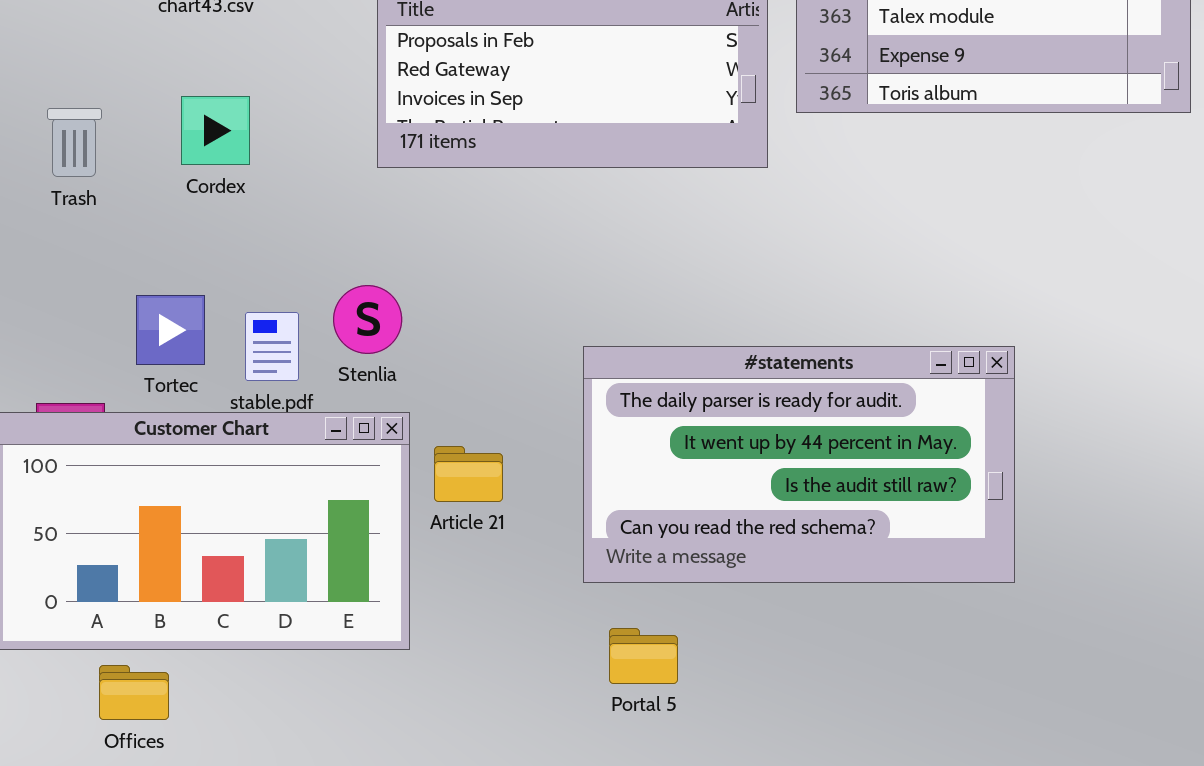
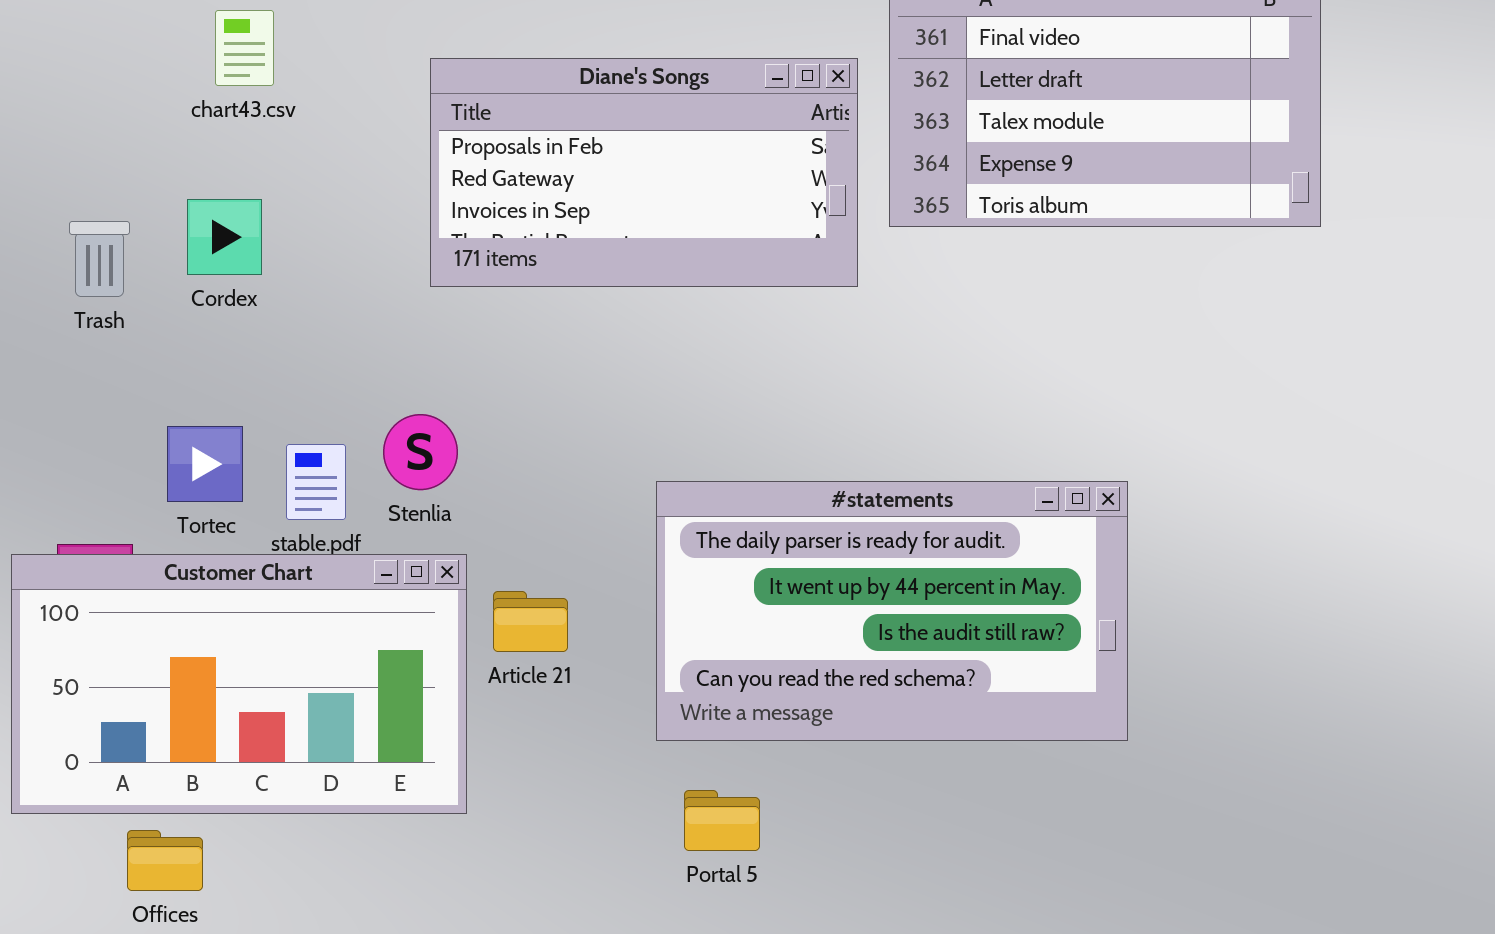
Cordex: [181,96,250,165] -> [187,199,262,275], moved

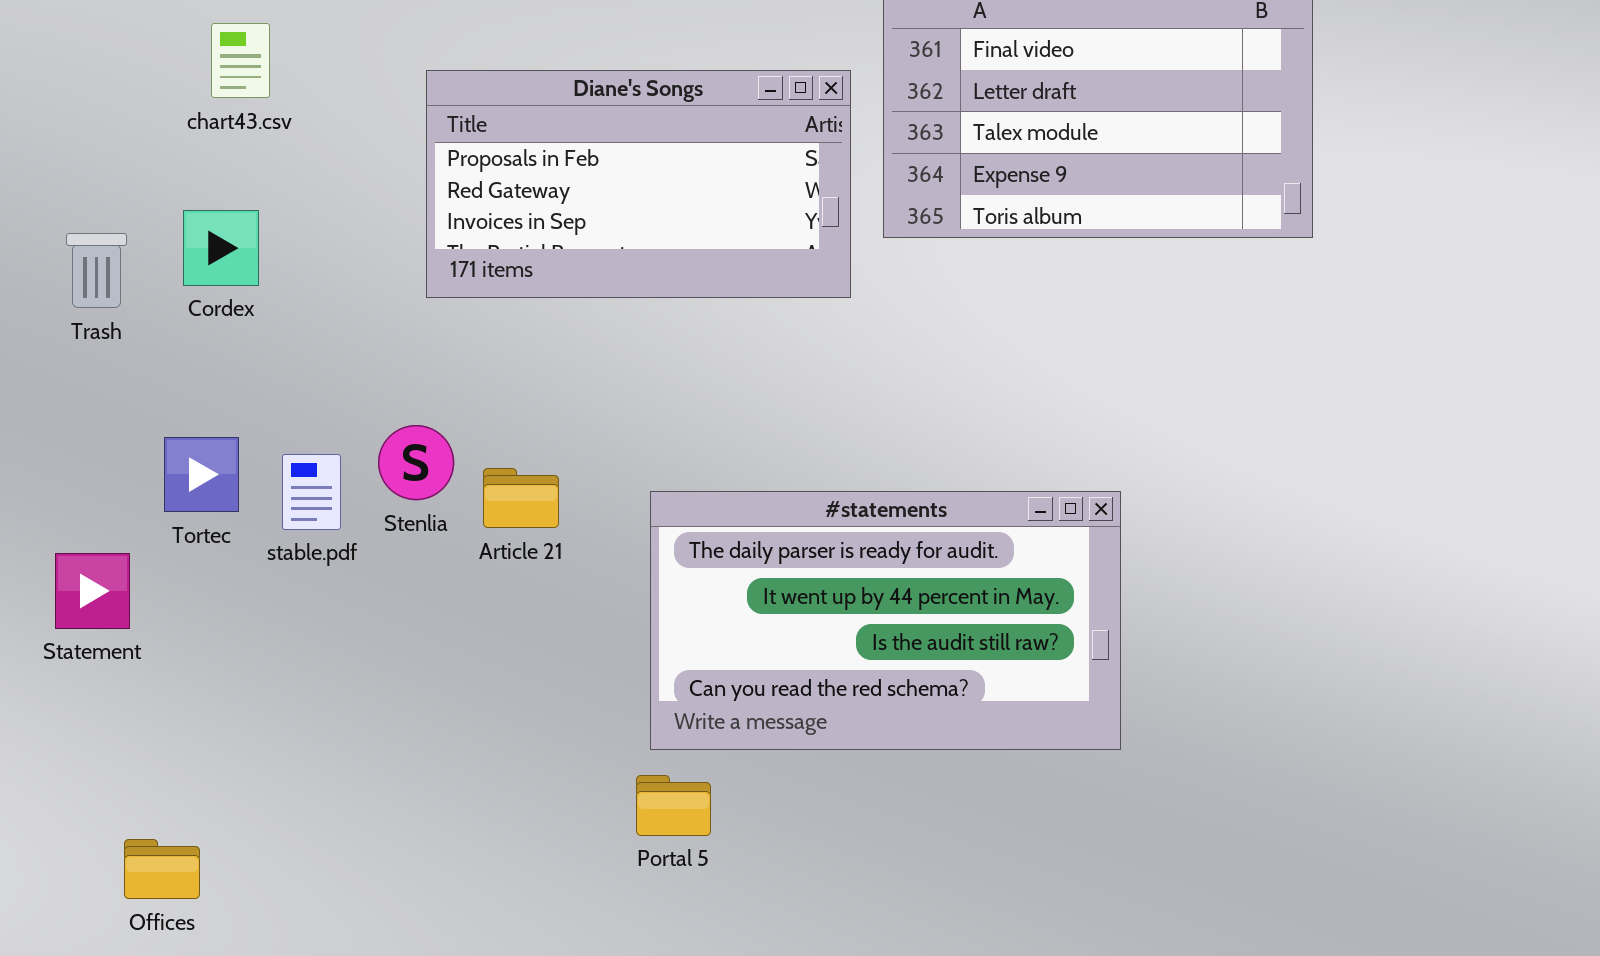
Customer Chart: [11,554,467,814] -> none, closed
Article 21: [493,591,568,652] -> [483,468,559,528], moved
Portal 5: [684,790,760,851] -> [636,775,711,836], moved

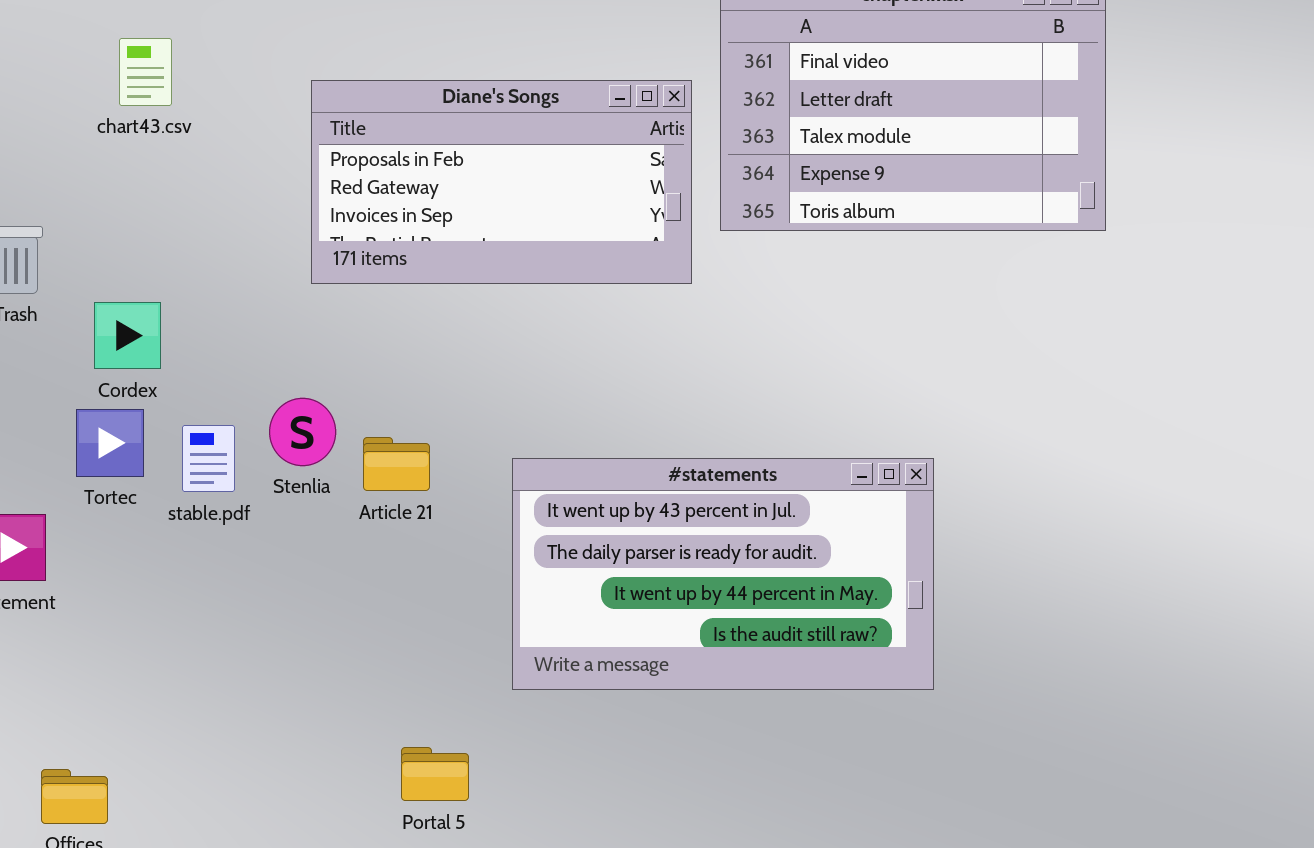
Cordex: [183,210,259,286] -> [94,302,161,369], moved
#statements: [650,491,1121,750] -> [512,458,934,690], scrolled up 1 row
Portal 5: [636,775,711,836] -> [401,747,469,801], moved

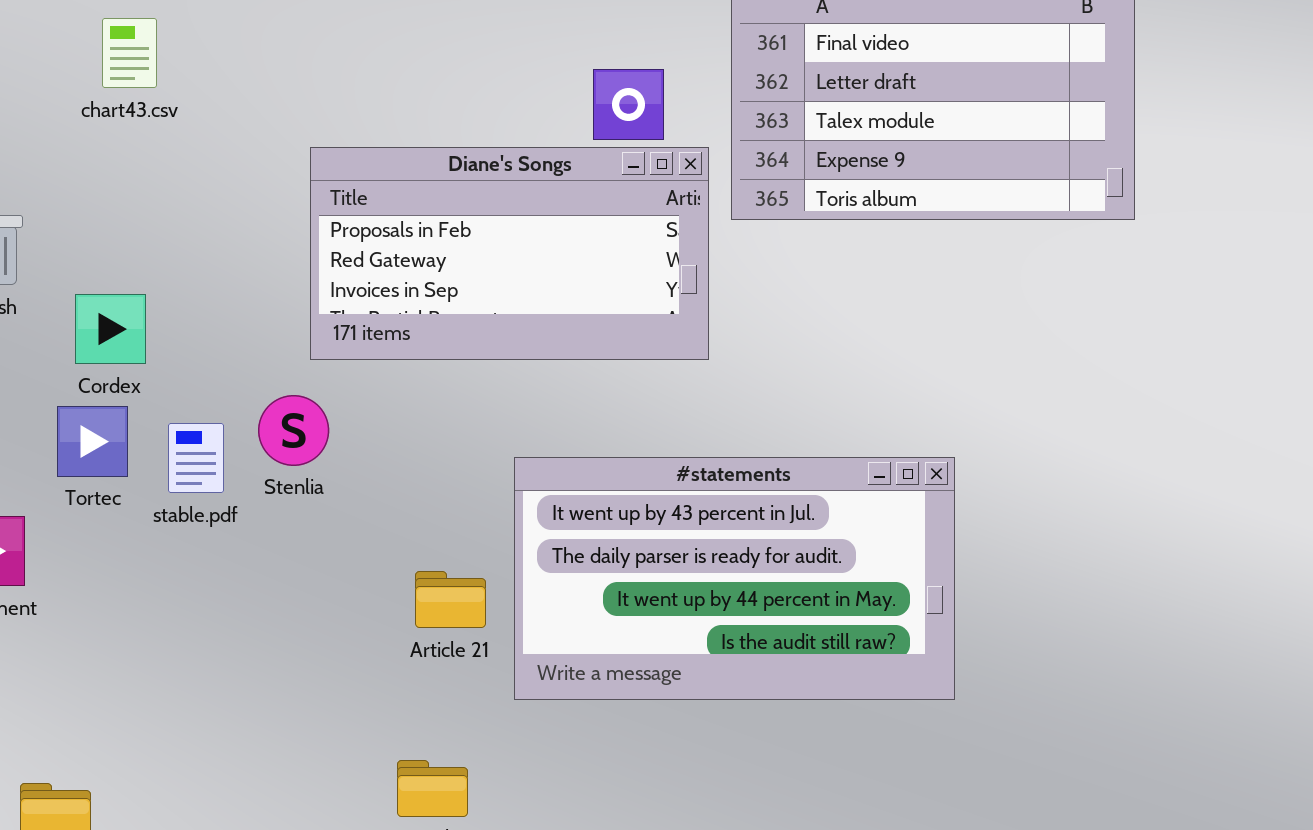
Diane's Songs: [311,80,692,284] -> [310,147,709,360], moved
Article 21: [363,437,430,491] -> [415,571,486,628], moved

